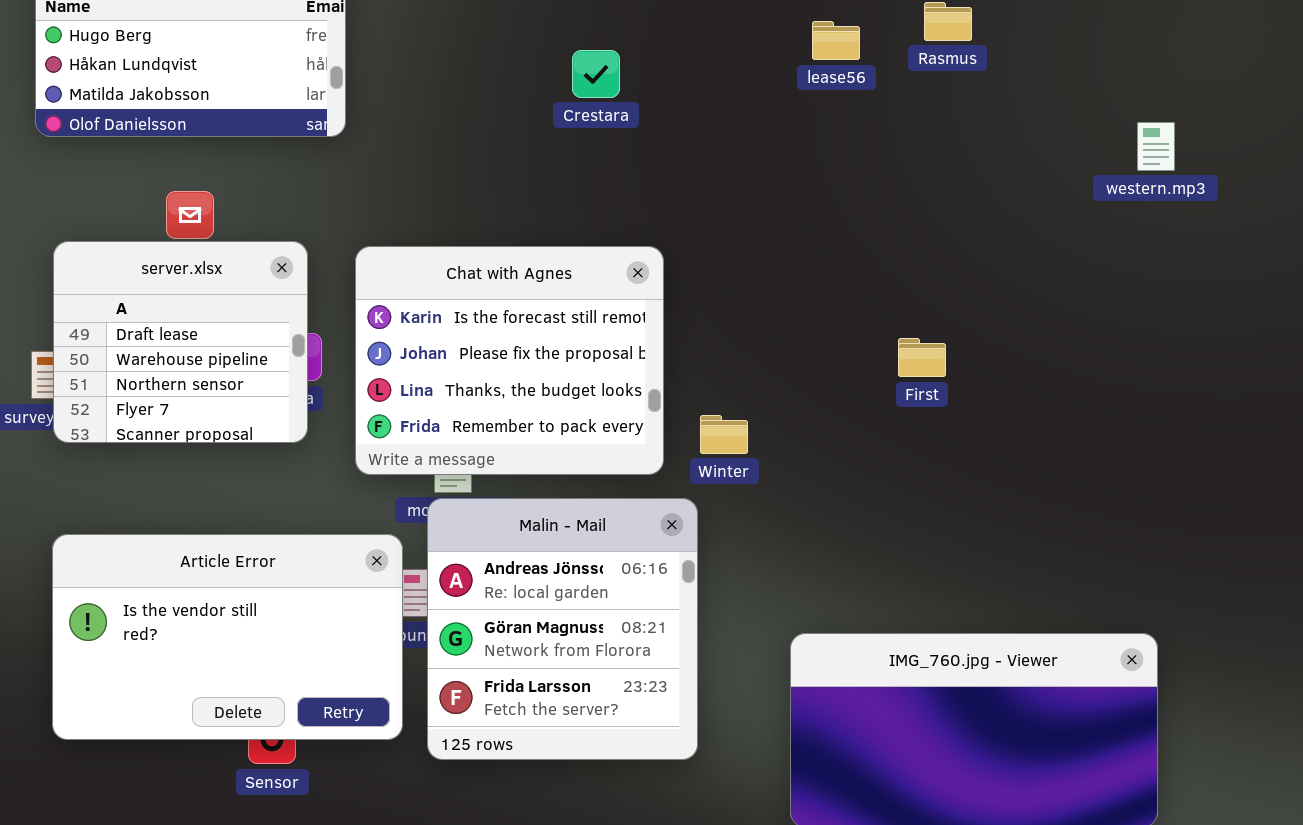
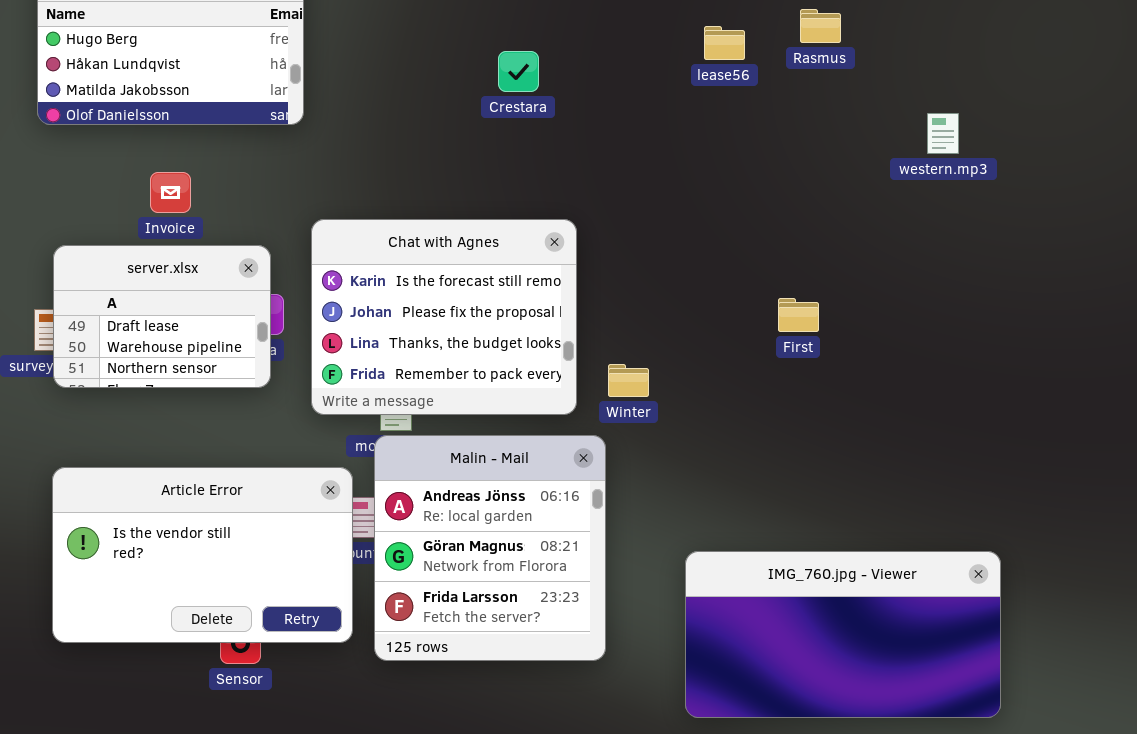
western.mp3: [1137,122,1175,171] -> [927,113,959,154], moved
server.xlsx: [53,241,308,443] -> [53,245,271,388], resized

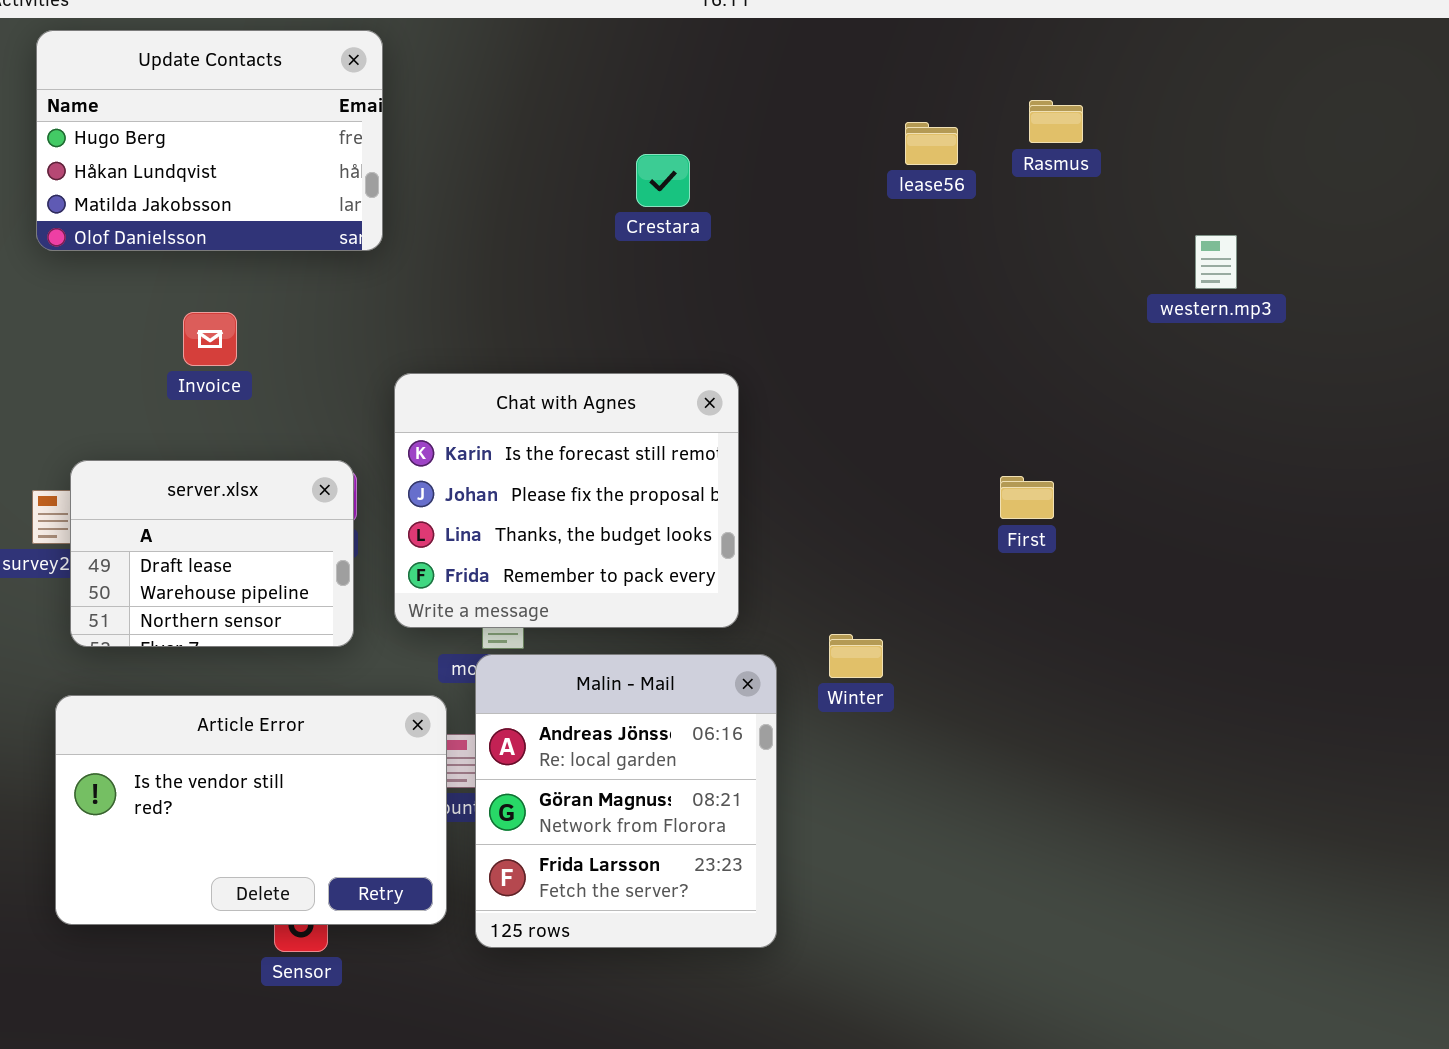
server.xlsx: [53,245,271,388] -> [70,460,354,647], moved
Winter: [608,364,649,397] -> [829,634,883,678], moved
IMG_760.jpg - Viewer: [685,551,1001,718] -> none, closed

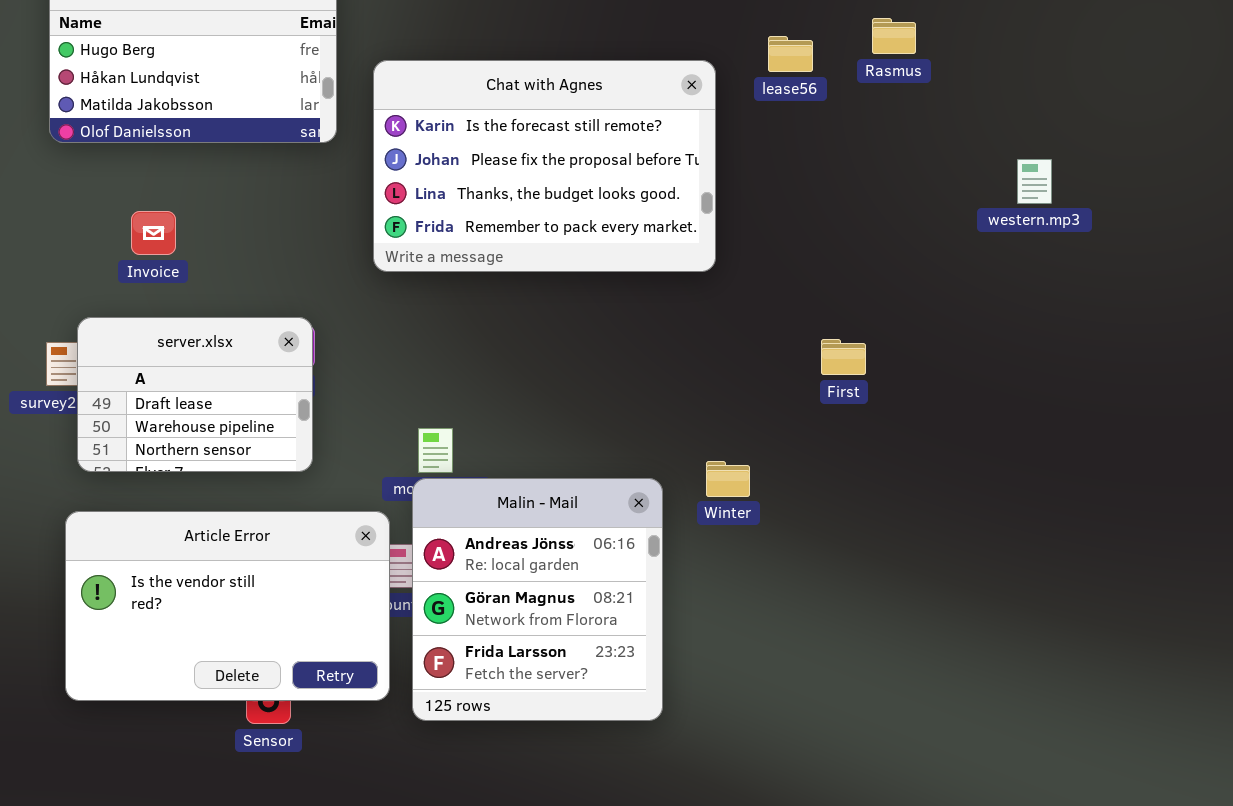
western.mp3: [1195,235,1237,289] -> [1017,159,1052,204], moved
Invoice: [183,312,237,366] -> [131,211,176,255], moved
Chat with Agnes: [394,373,739,628] -> [373,60,716,272], moved, resized
First: [1000,476,1054,519] -> [821,339,866,375], moved

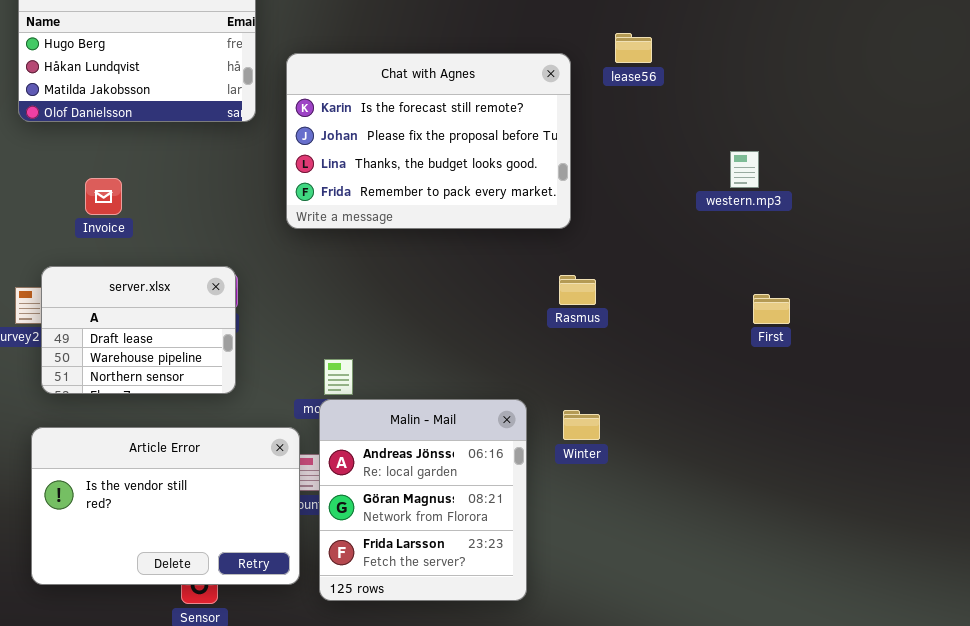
Rasmus: [872,18,916,54] -> [559,275,596,305], moved
western.mp3: [1017,159,1052,204] -> [730,151,759,188], moved
First: [821,339,866,375] -> [753,294,790,324], moved
Winter: [706,461,750,497] -> [563,410,600,440], moved

